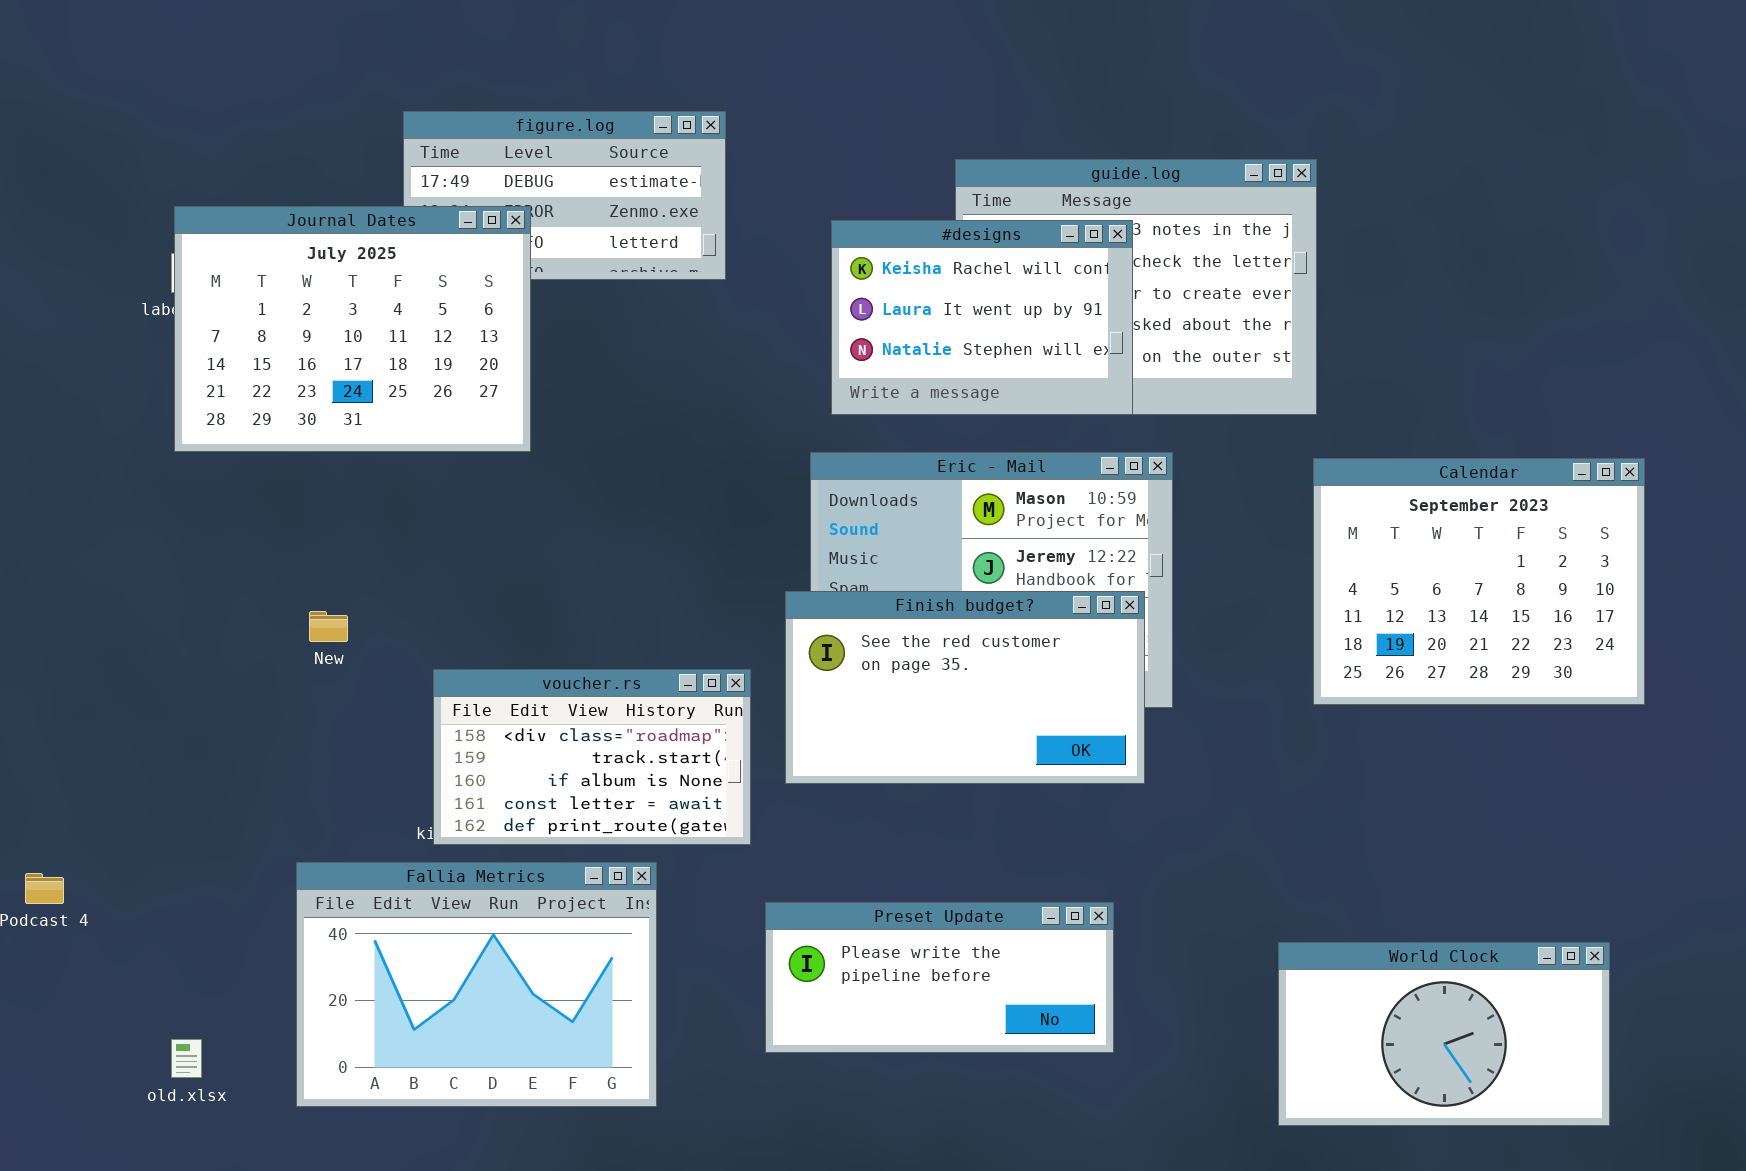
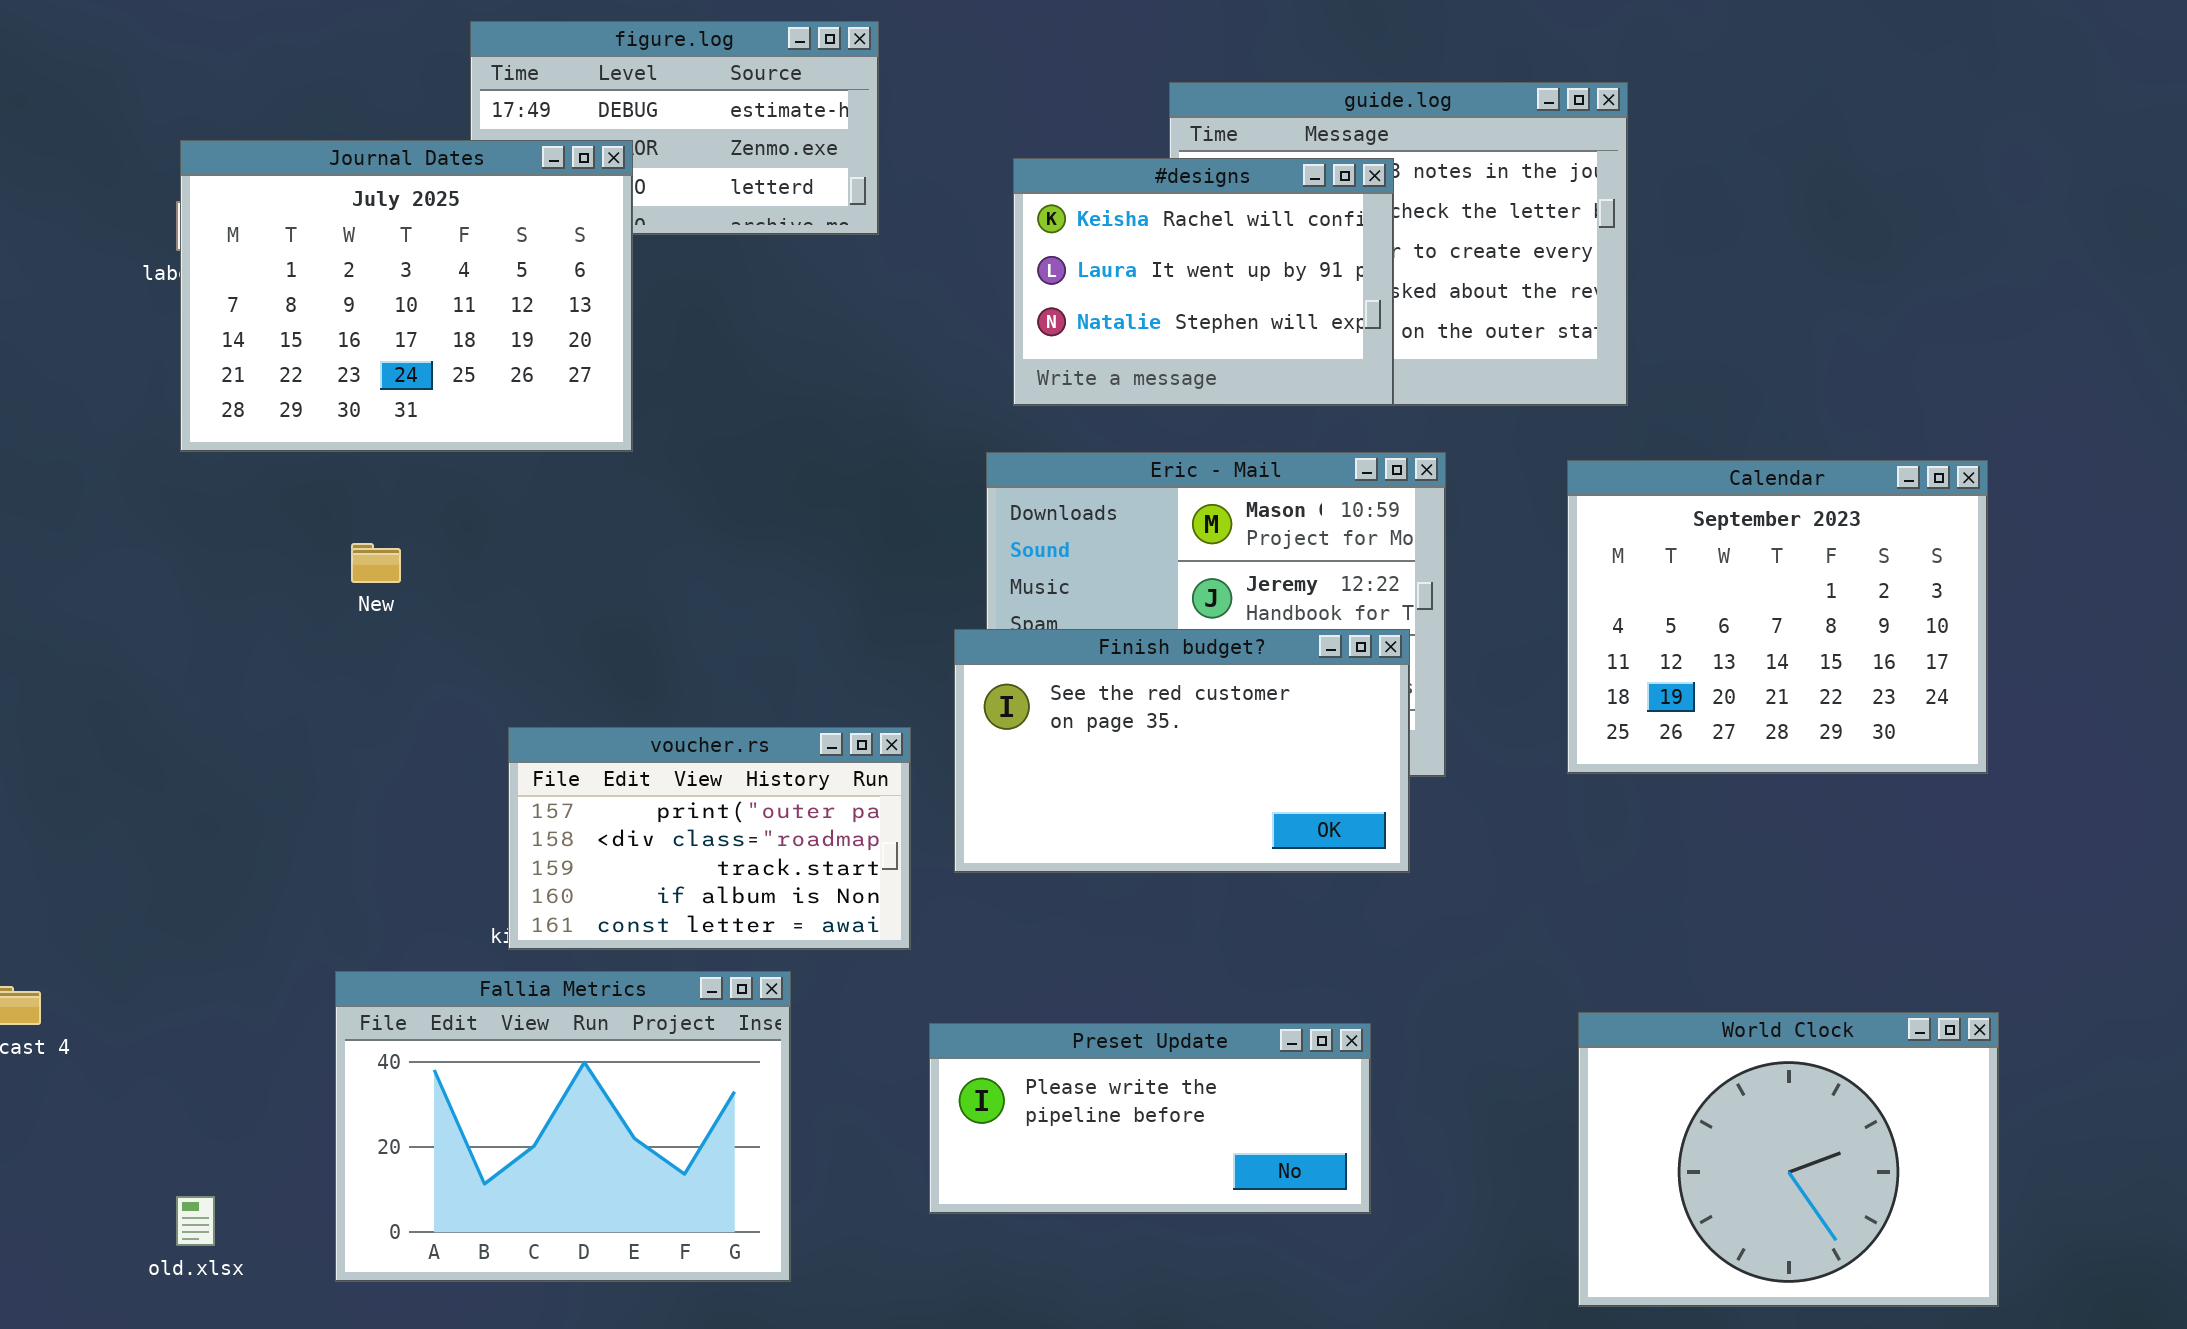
Calendar: [1313,458,1645,705] -> [1567,460,1988,774], moved
New: [309,611,348,642] -> [351,543,401,583], moved
voucher.rs: [433,669,751,845] -> [508,727,911,950], scrolled up 1 row
World Clock: [1278,942,1610,1126] -> [1578,1012,1999,1307], resized

